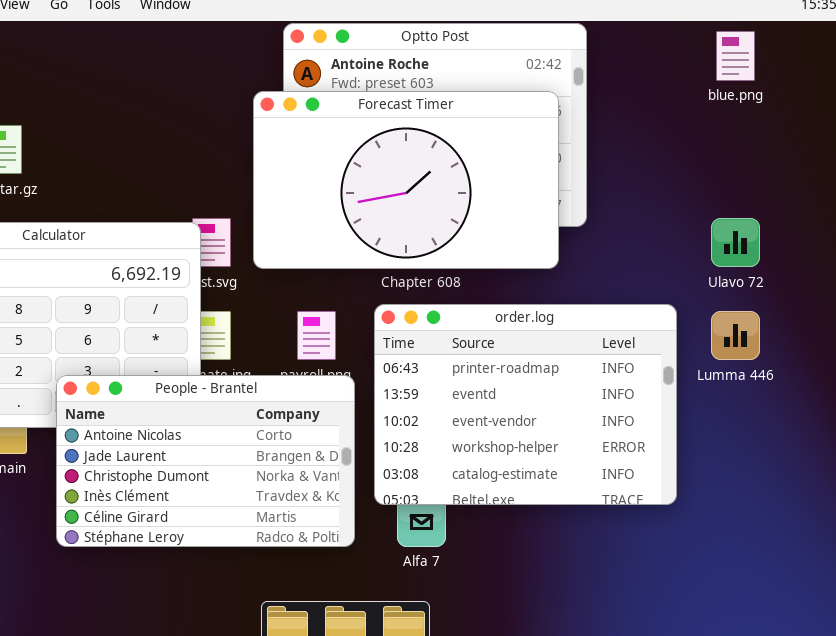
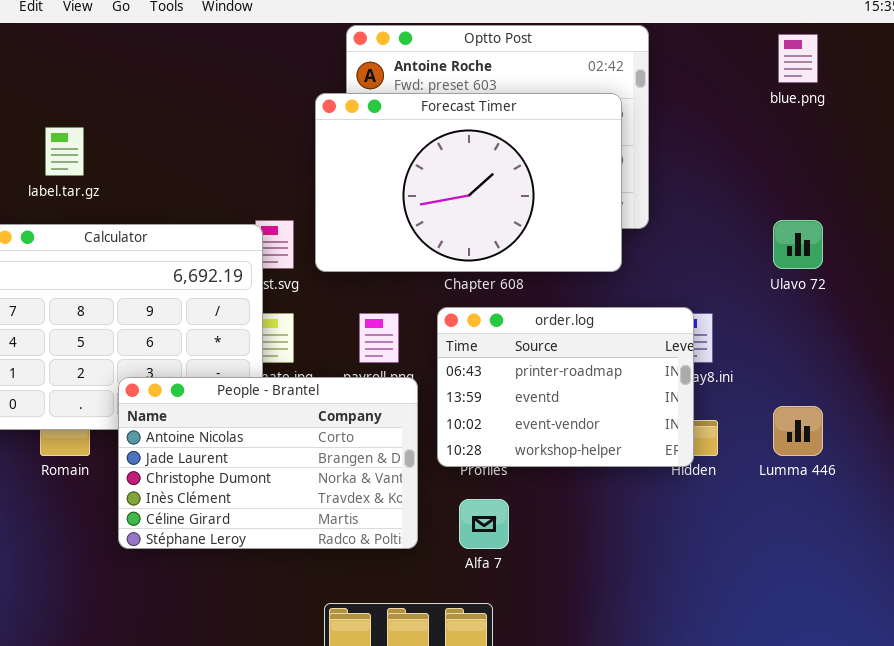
order.log: [374,304,677,505] -> [437,307,694,467], resized
Lumma 446: [711,311,760,360] -> [773,406,823,456], moved

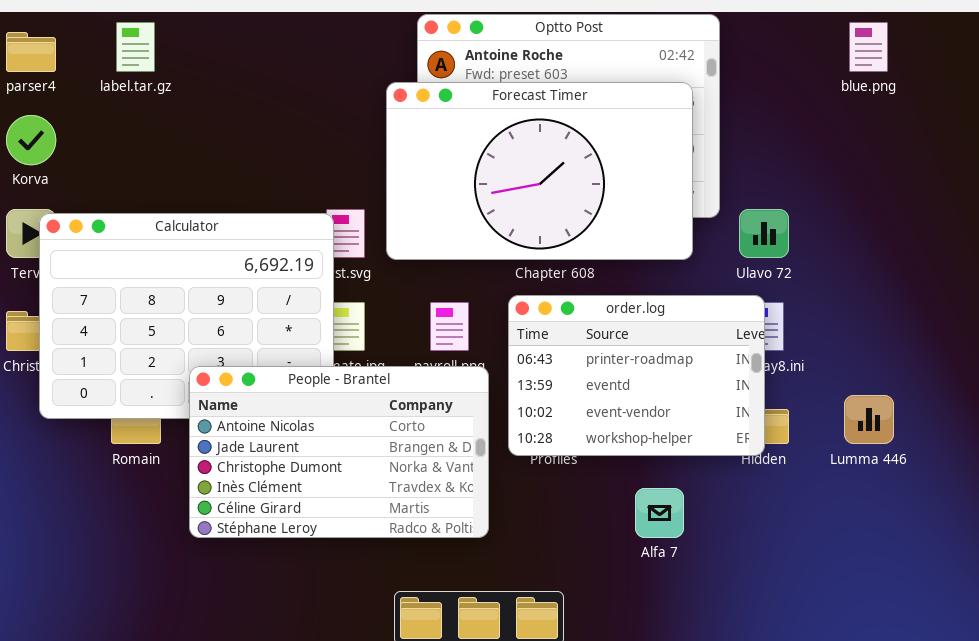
label.tar.gz: [45,127,84,176] -> [116,22,155,72], moved
Ulavo 72: [773,220,823,269] -> [739,209,789,258], moved
Alfa 7: [459,499,509,549] -> [635,488,684,538], moved

